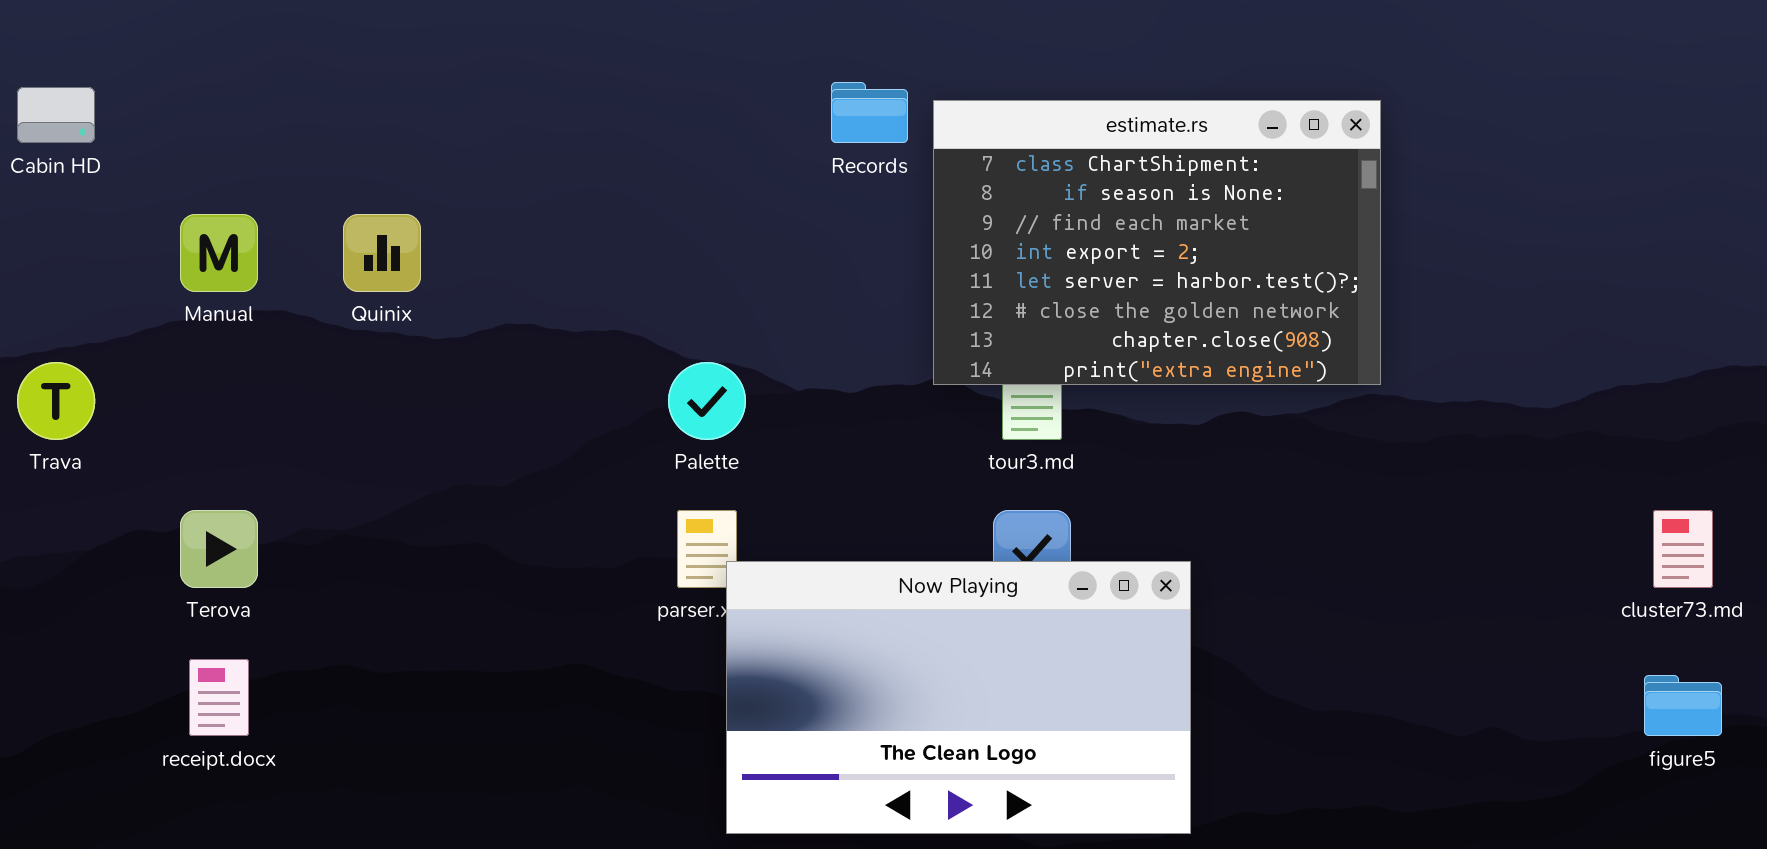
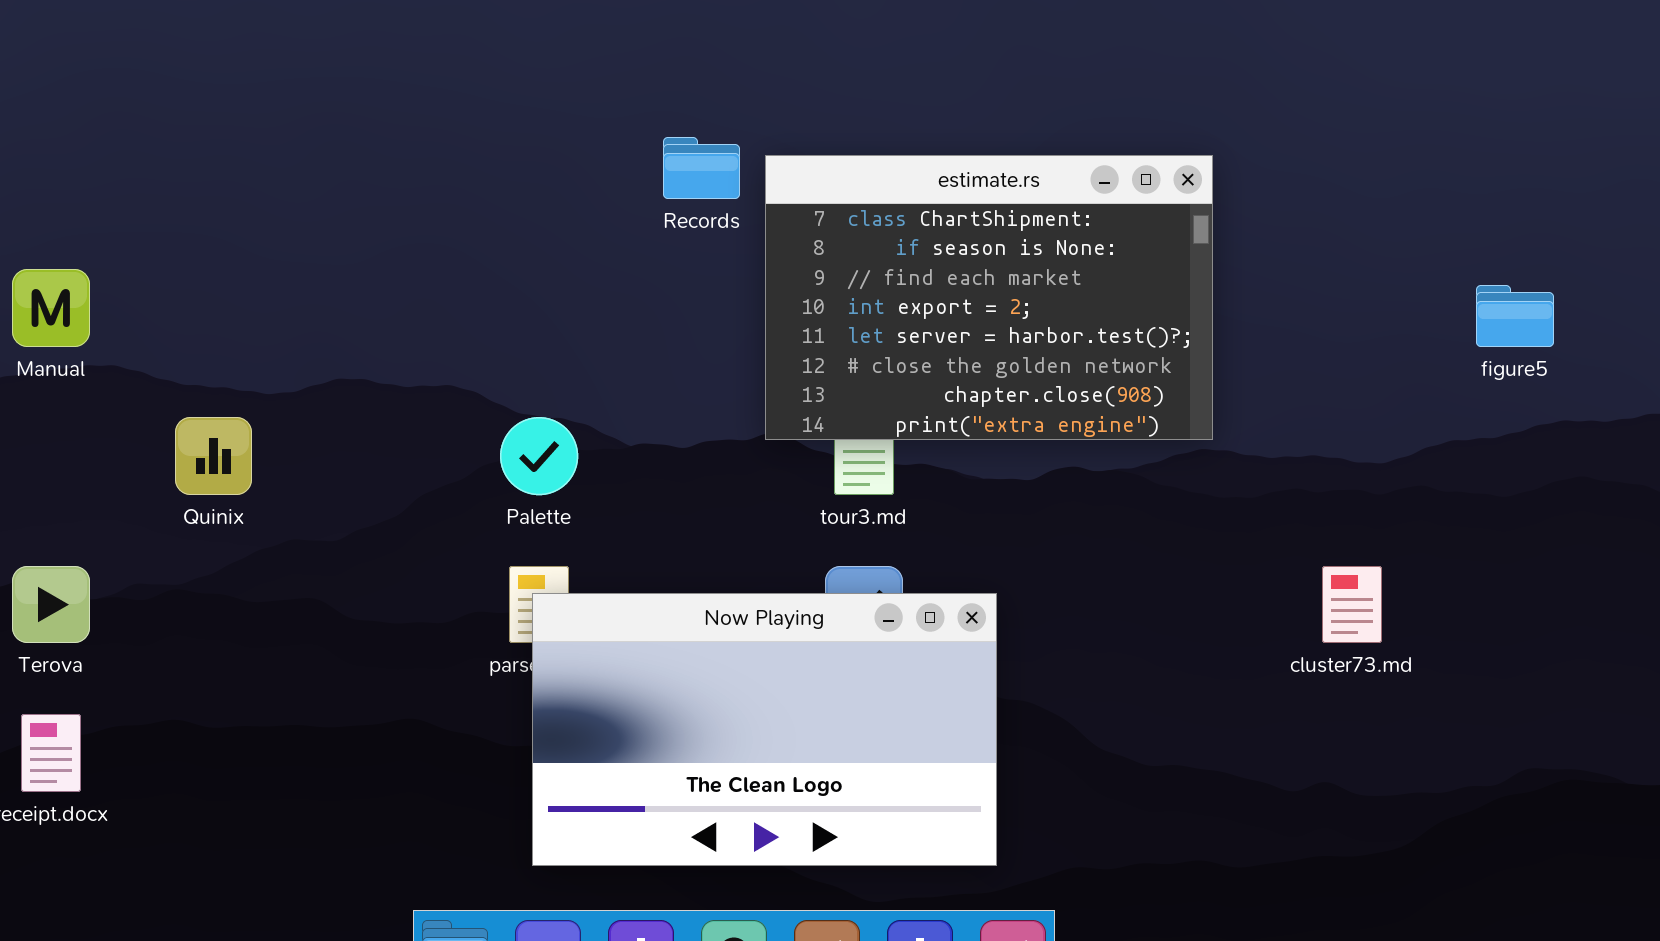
Quinix: [343,214,421,292] -> [175,417,252,495], moved
cluster73.md: [1653,510,1713,588] -> [1322,566,1382,643], moved
Now Playing: [726,561,1191,834] -> [532,593,997,866], moved
figure5: [1644,675,1722,736] -> [1476,285,1554,347], moved

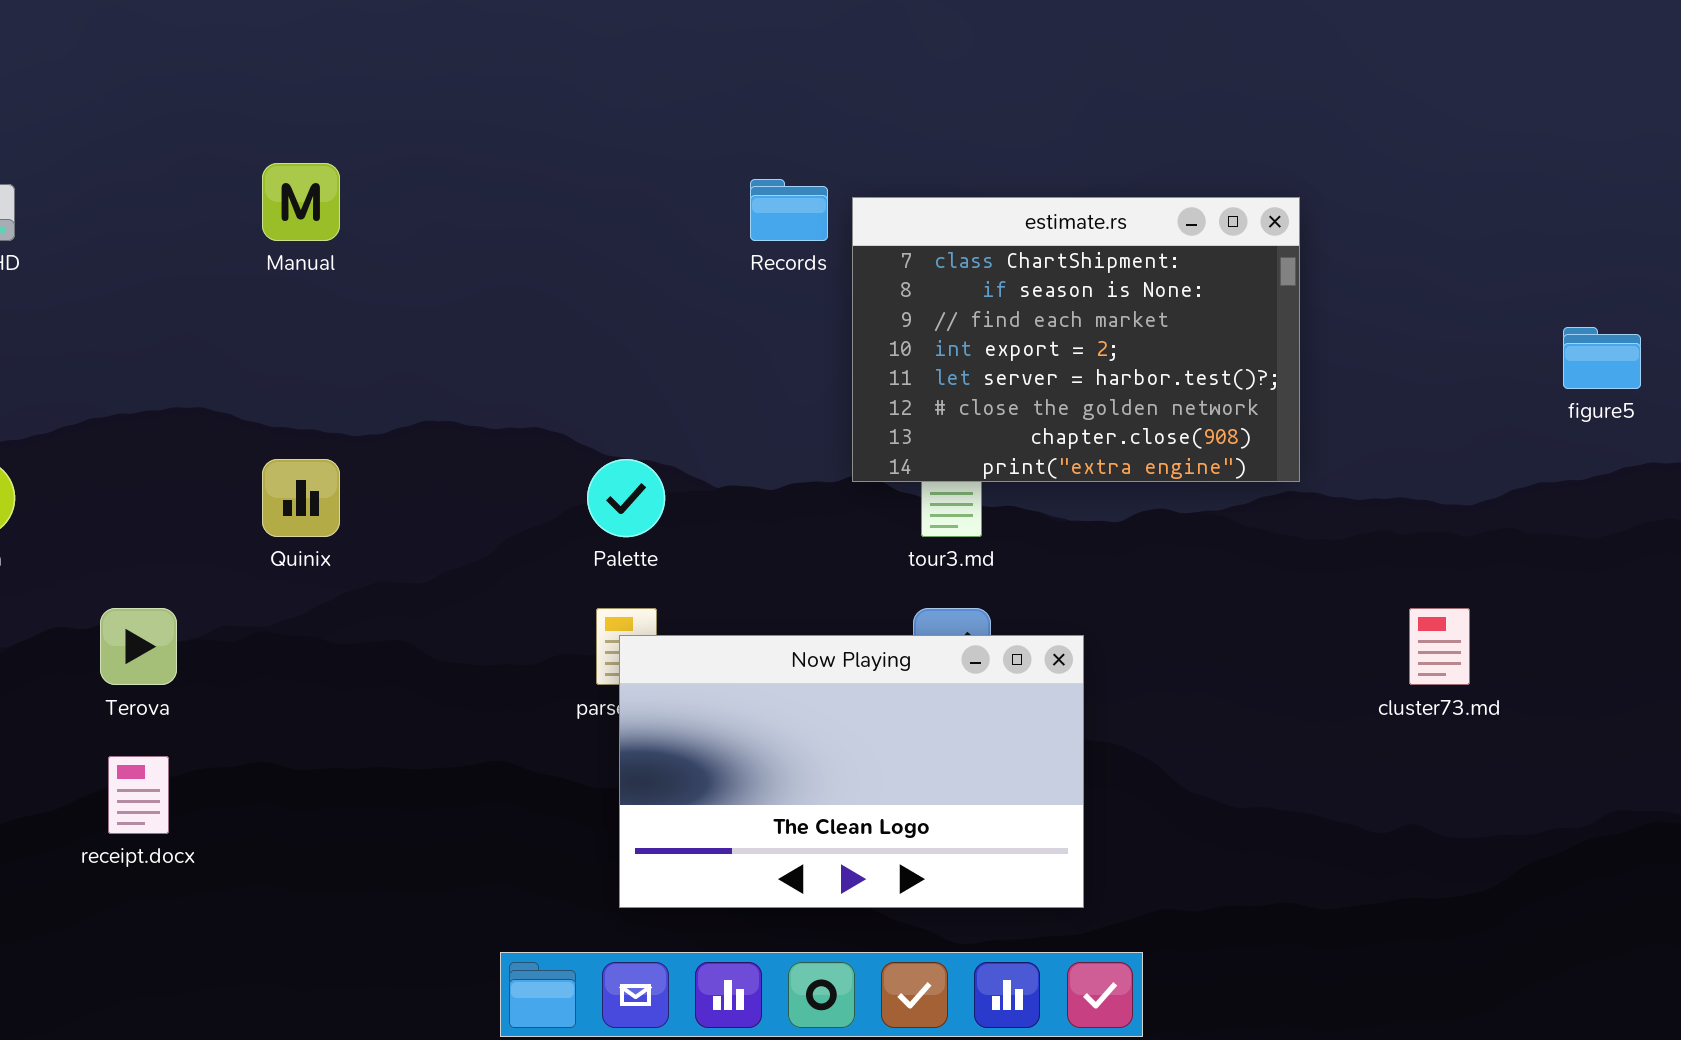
Manual: [12,269,90,347] -> [262,163,340,241], moved

